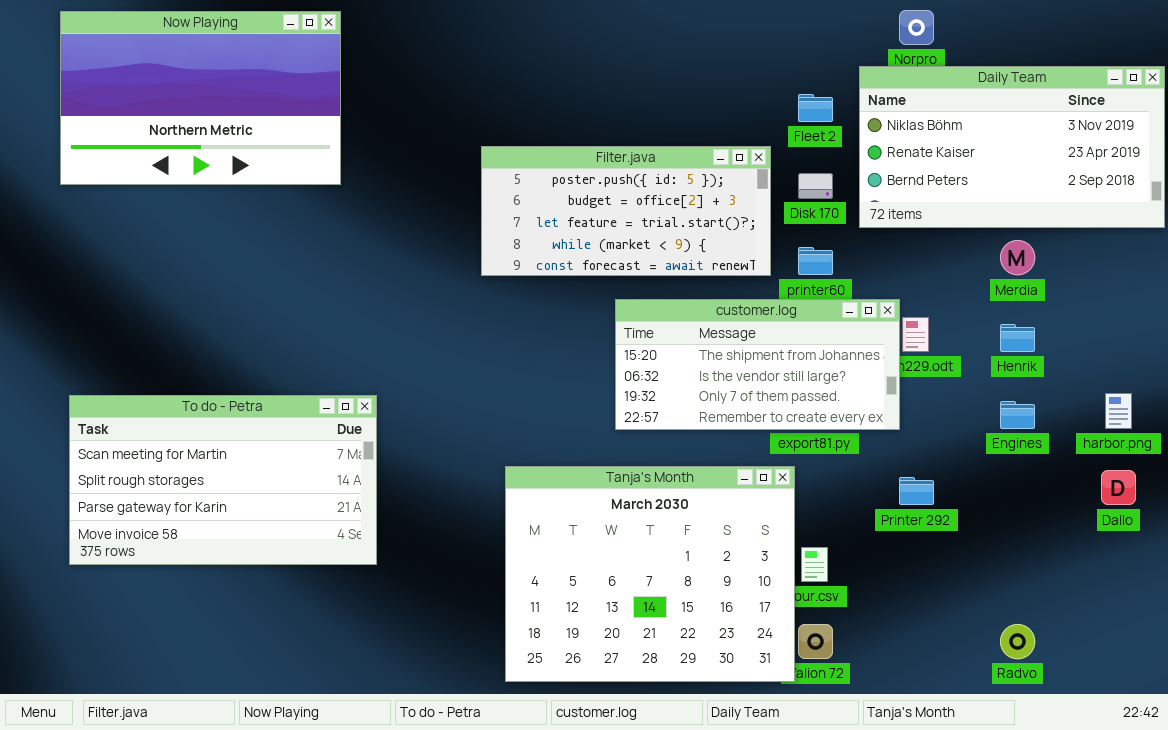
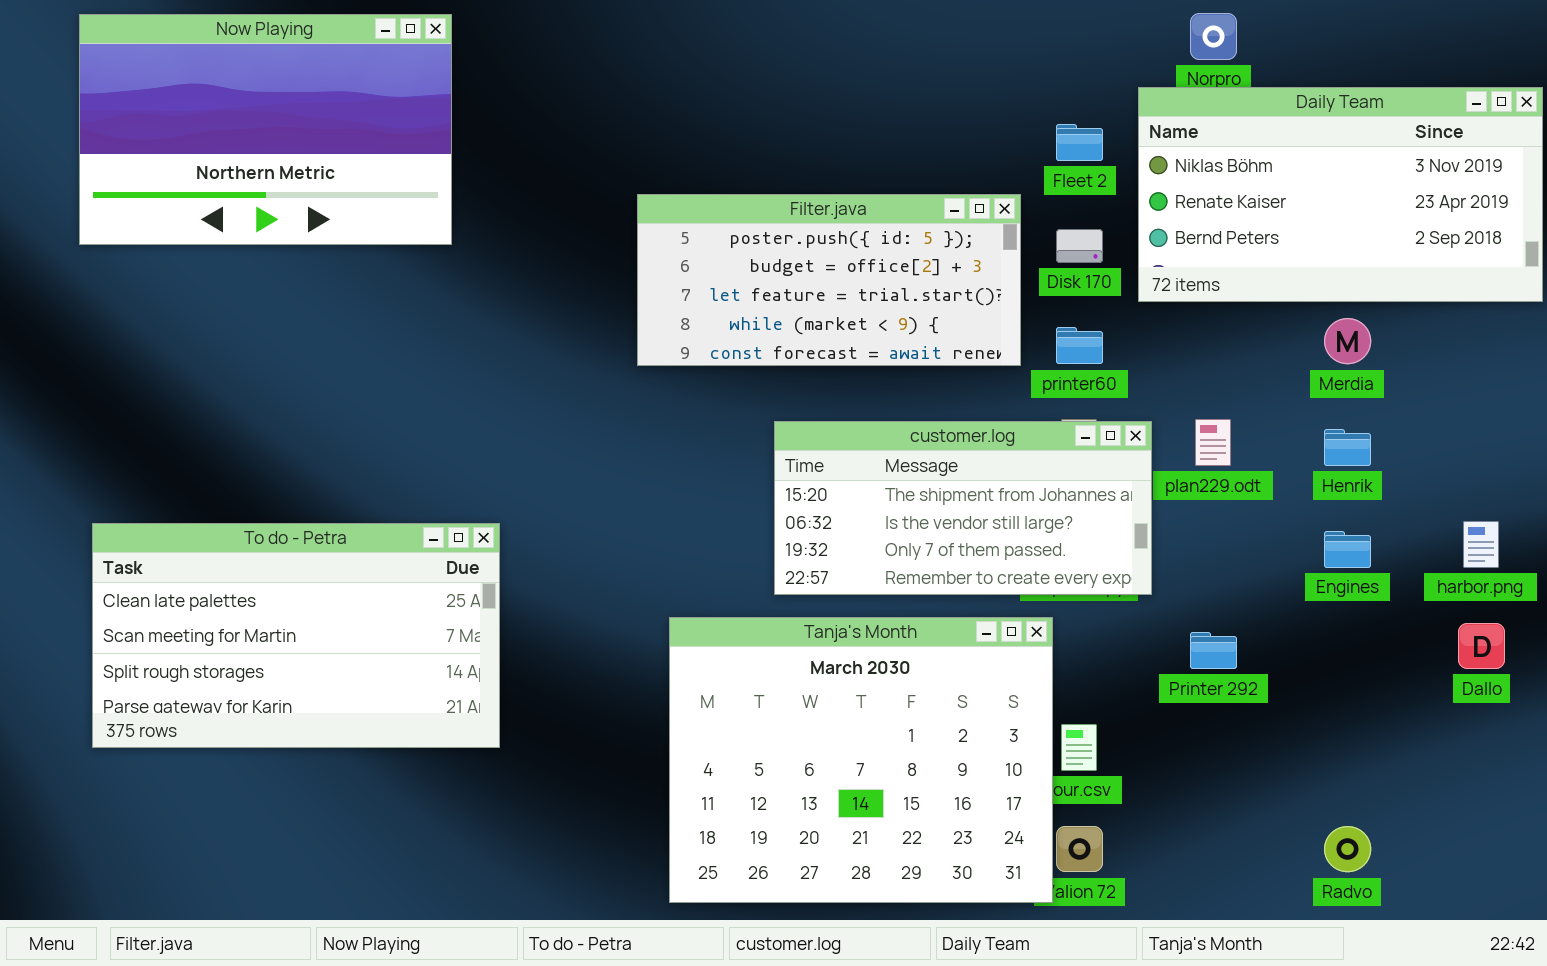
customer.log: [615,299,900,430] -> [774,421,1152,595], moved
To do - Petra: [69,395,377,565] -> [92,523,500,748], scrolled up 1 row

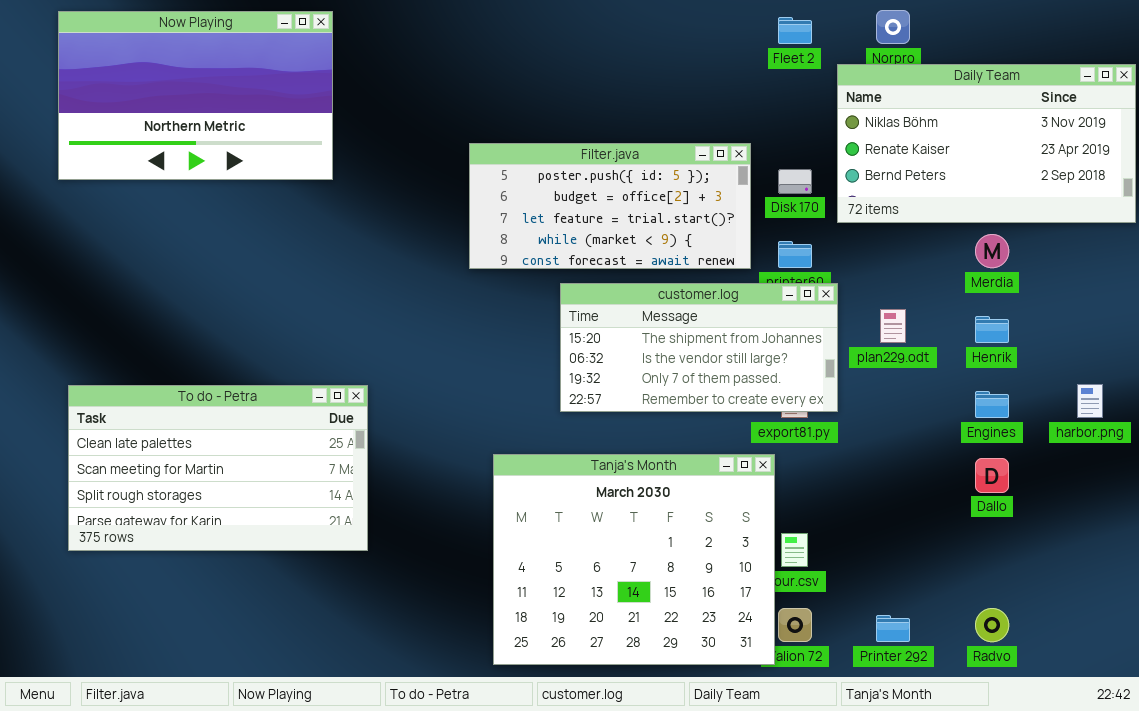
Fleet 2: [1056,124,1103,161] -> [778,17,812,44], moved
customer.log: [774,421,1152,595] -> [560,283,838,412], moved
Dallo: [1458,623,1505,669] -> [975,458,1009,493], moved
Printer 292: [1190,632,1237,669] -> [876,615,910,642], moved

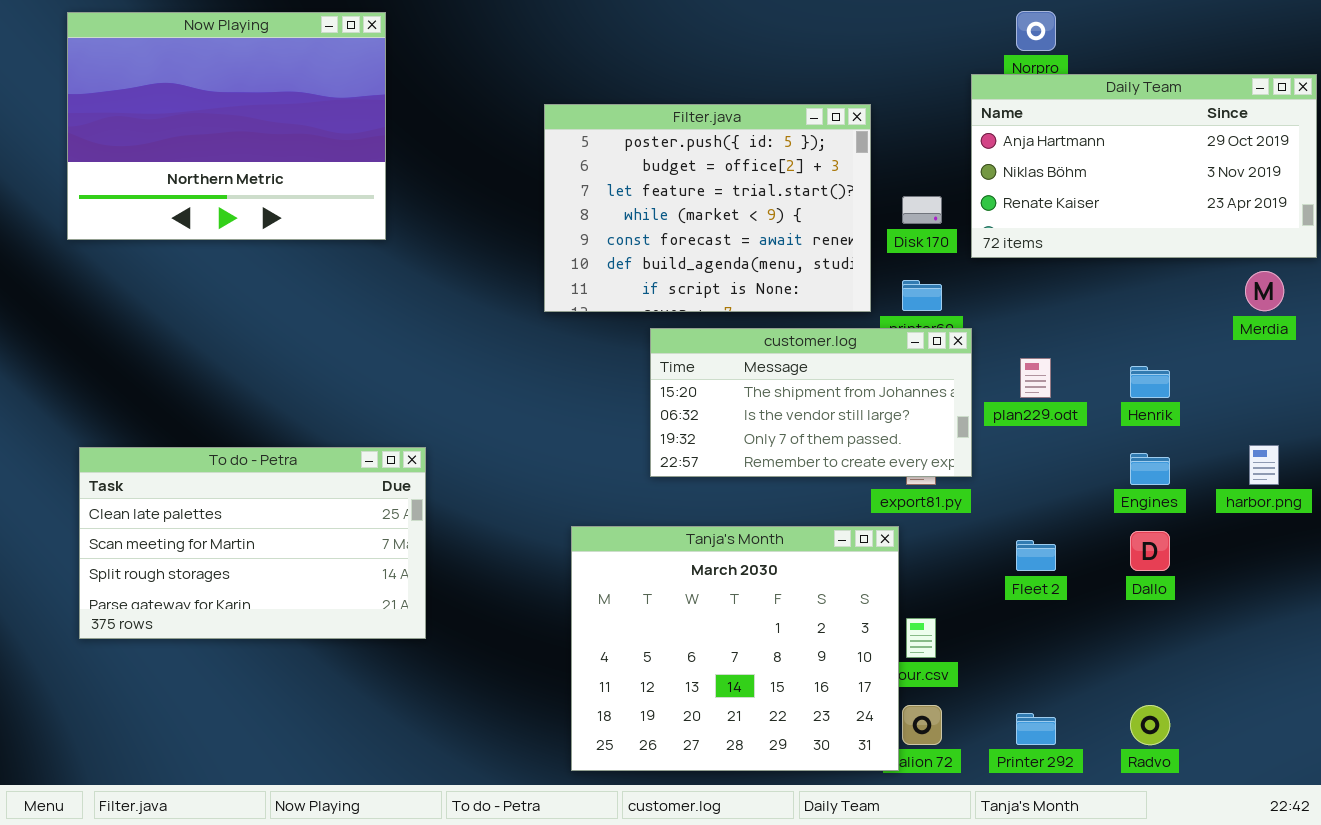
Now Playing: [58,11,333,180] -> [67,12,386,240], resized
Fleet 2: [778,17,812,44] -> [1016,540,1056,571], moved
Daily Team: [837,64,1136,223] -> [971,74,1317,258], scrolled up 1 row
Filter.java: [469,143,751,269] -> [544,104,871,312], resized
Merdia: [975,234,1009,268] -> [1245,271,1284,311], moved

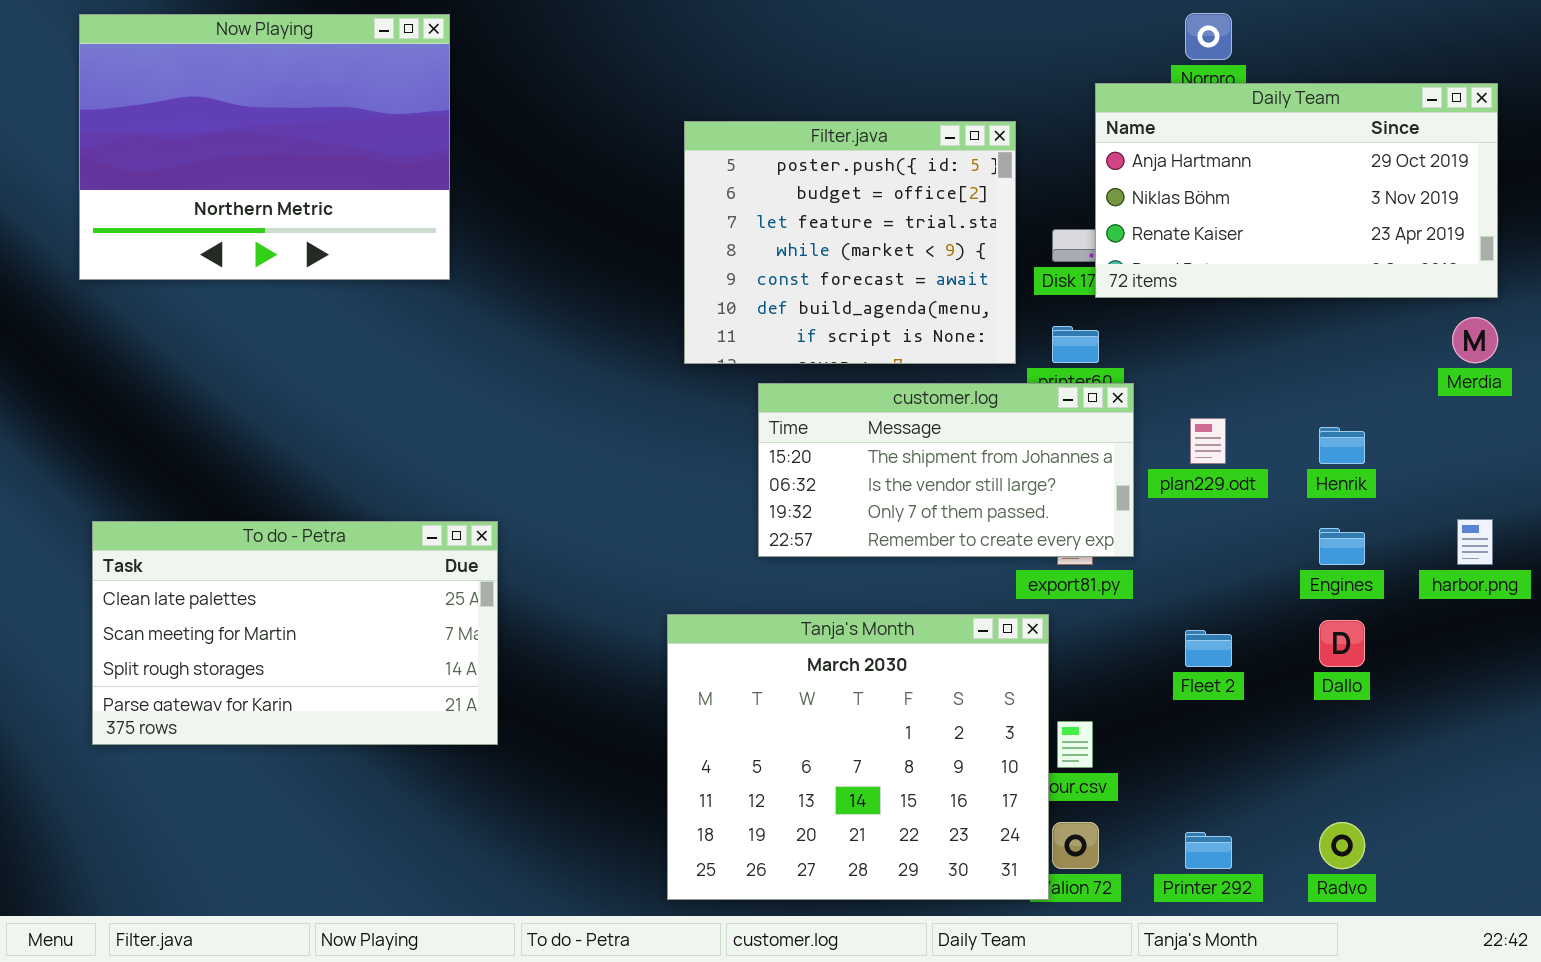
Daily Team: [971,74,1317,258] -> [1095,83,1498,298], moved
Filter.java: [544,104,871,312] -> [684,121,1016,364], resized

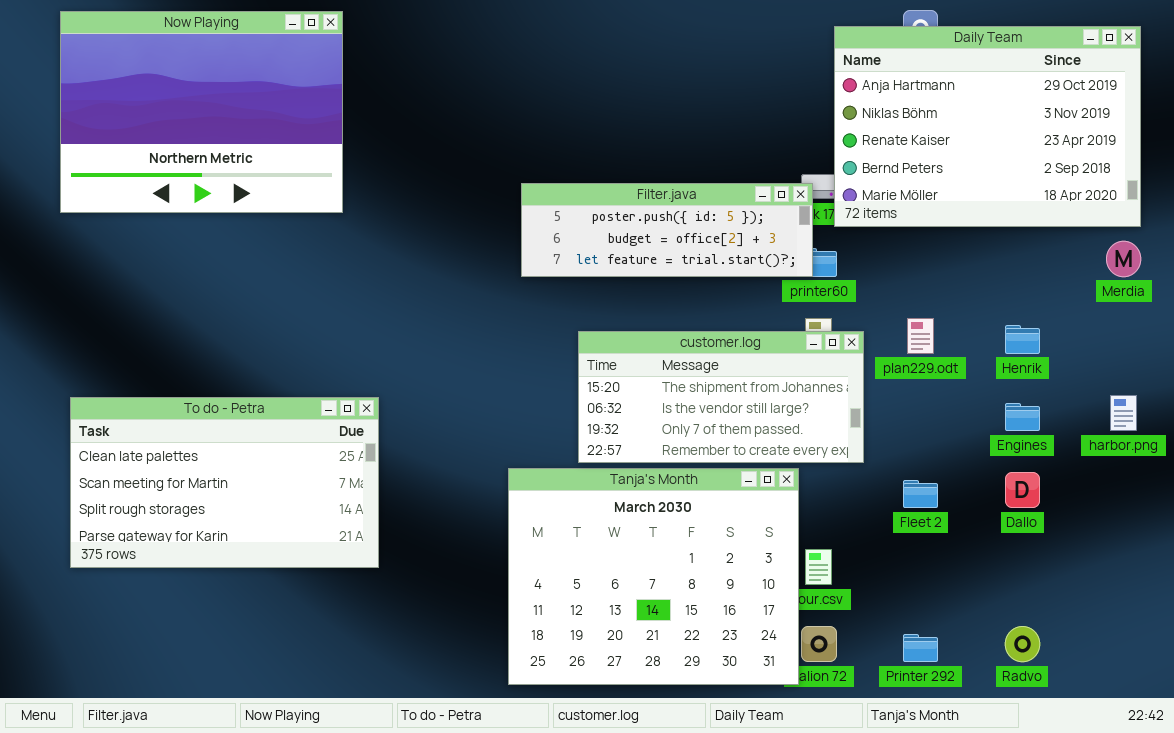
Daily Team: [1095,83,1498,298] -> [834,26,1141,227], resized
Filter.java: [684,121,1016,364] -> [521,183,813,277], resized
customer.log: [758,383,1134,557] -> [578,331,864,463], moved

